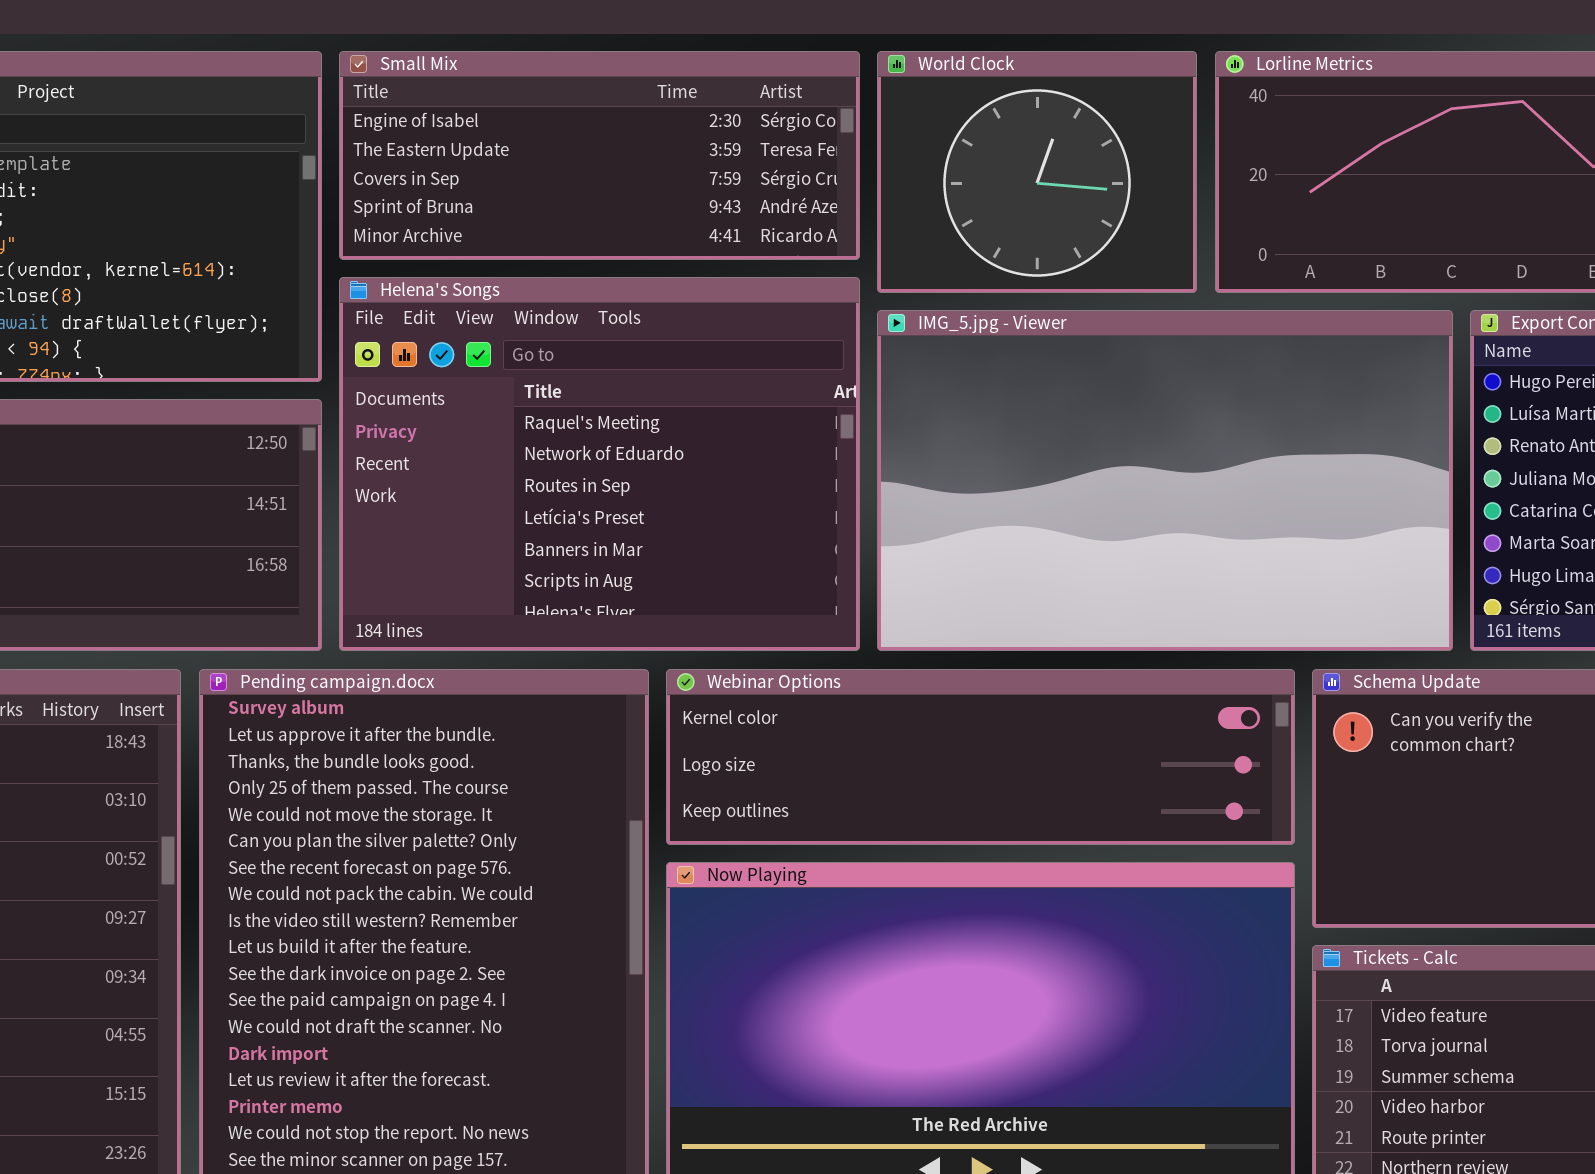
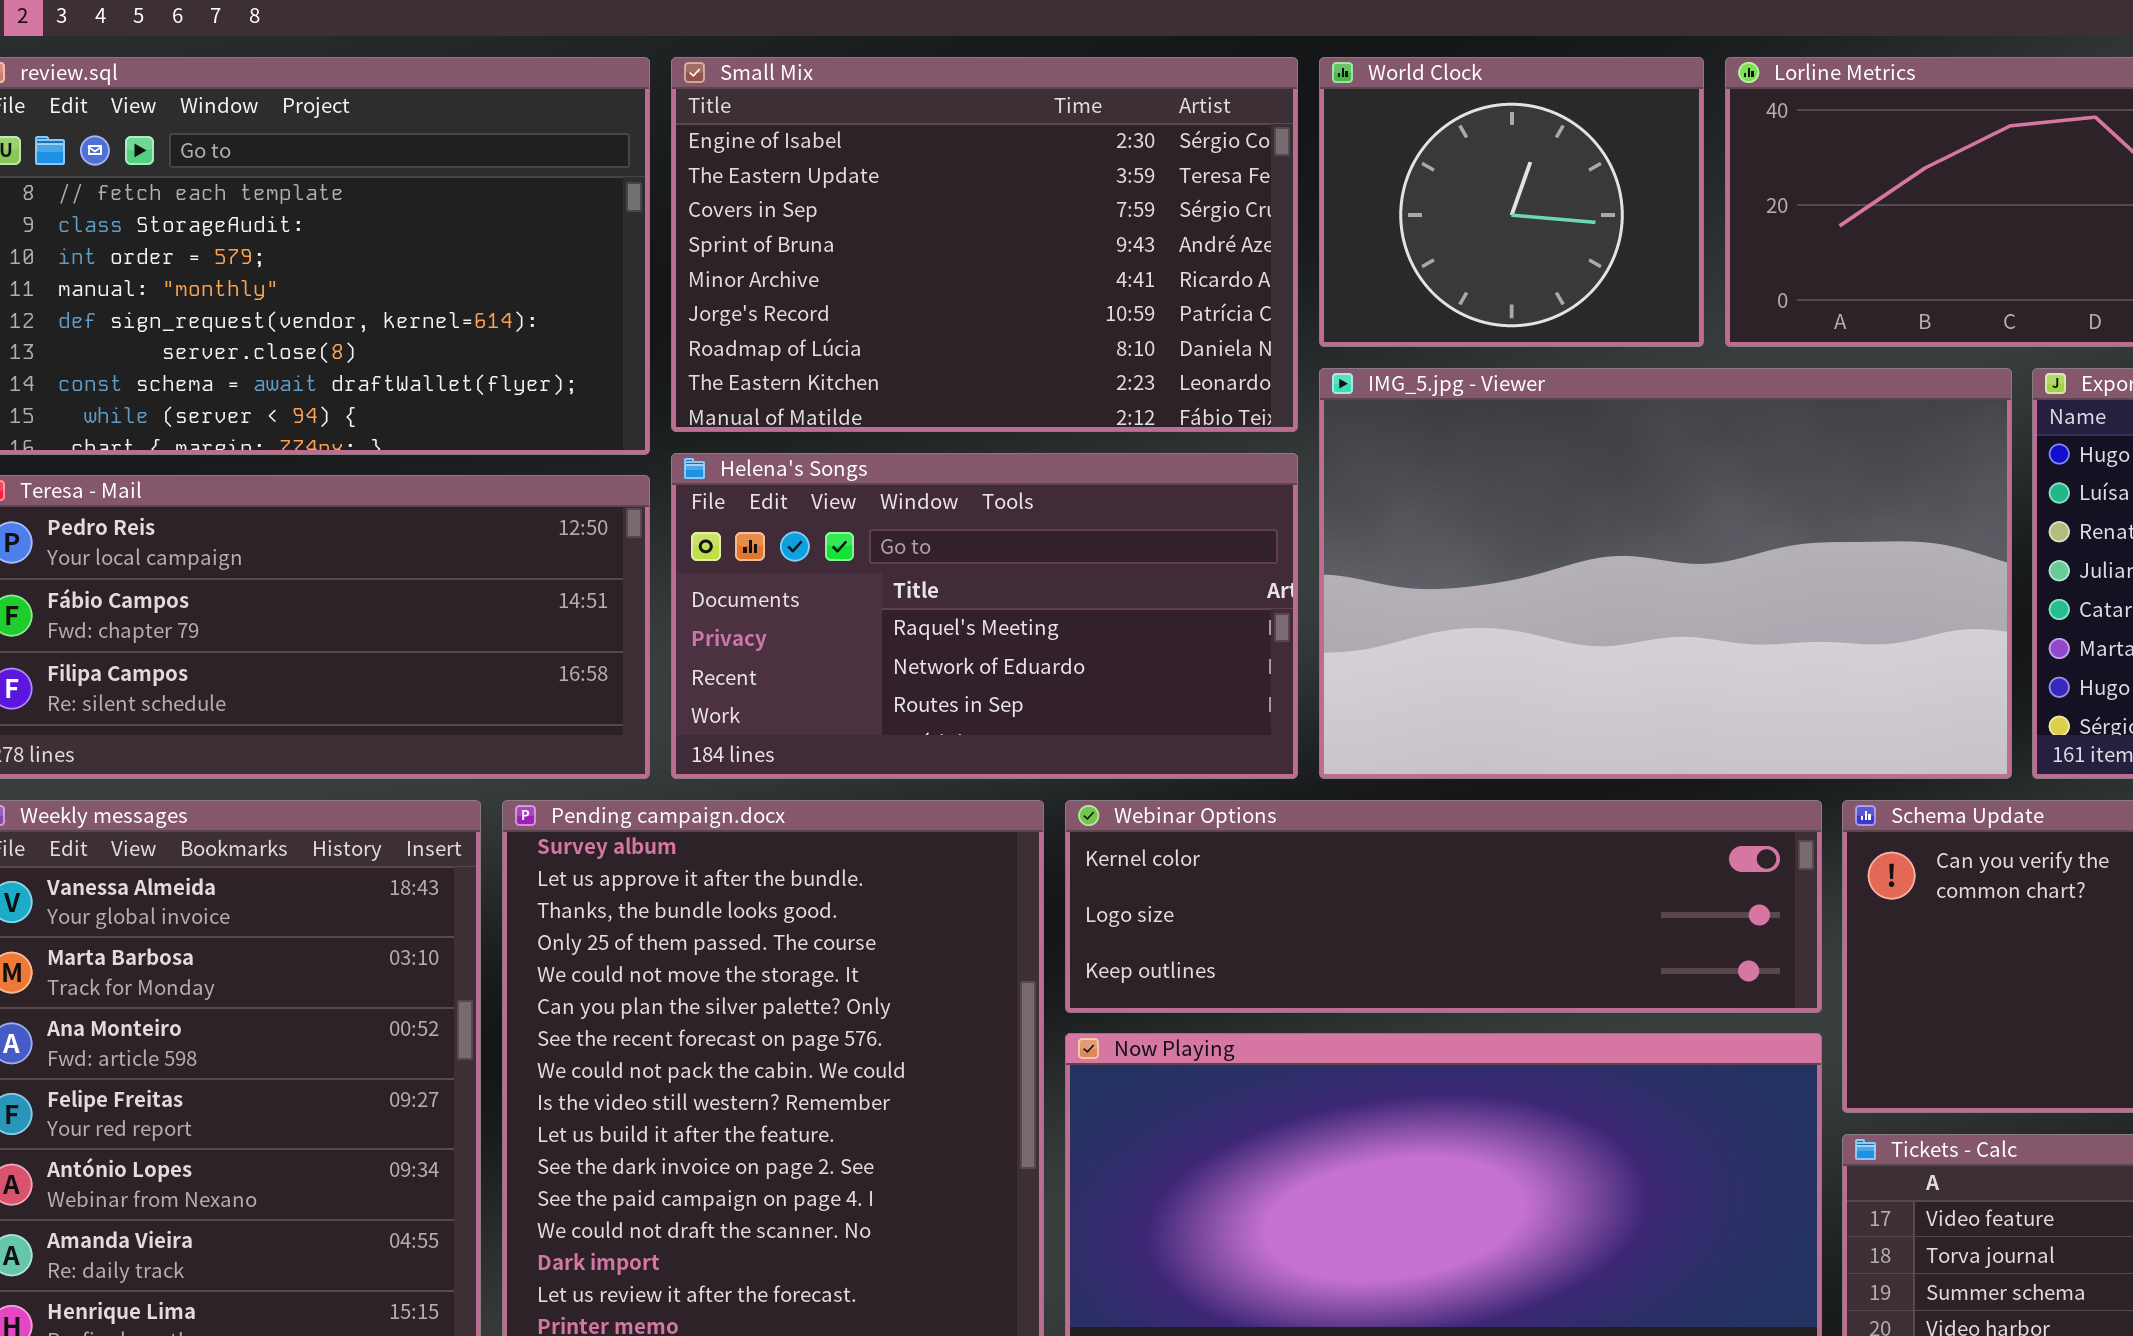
Small Mix: [339,51,860,260] -> [671,57,1298,432], resized
Helena's Songs: [339,277,860,651] -> [671,453,1298,779], resized

